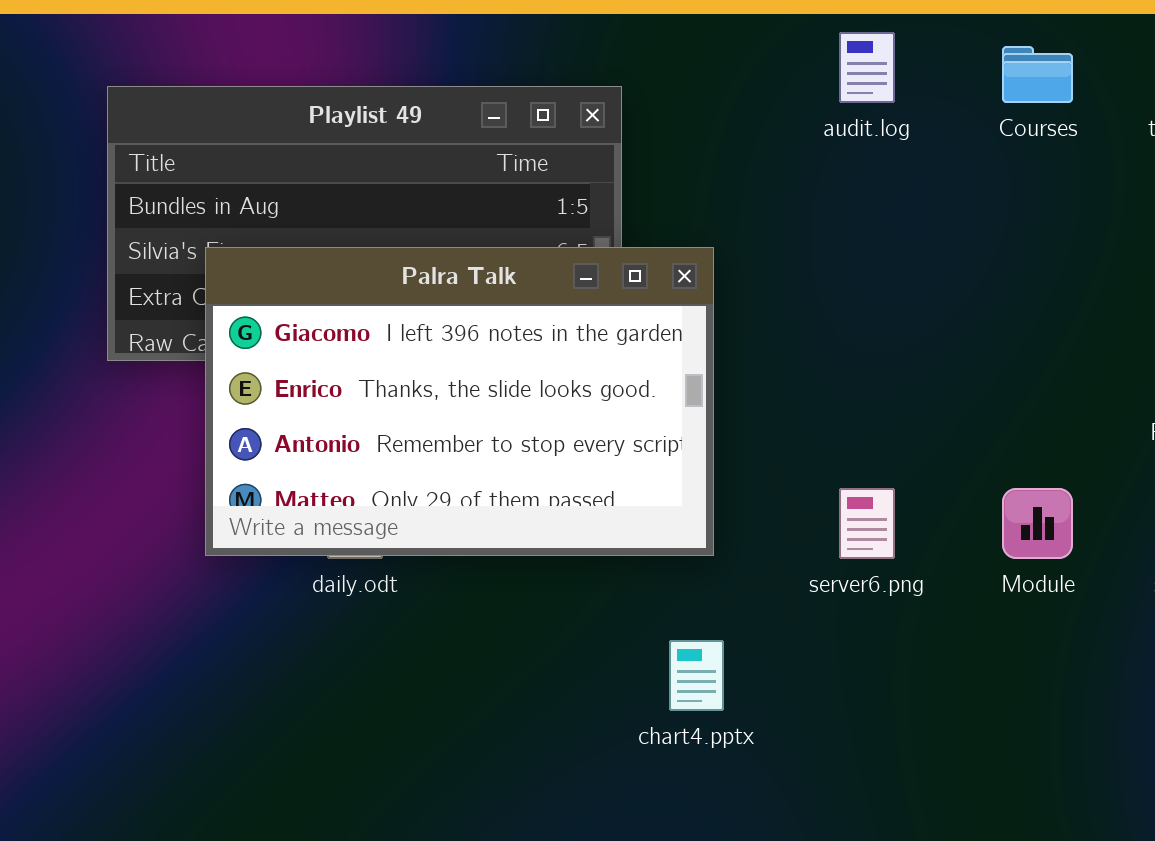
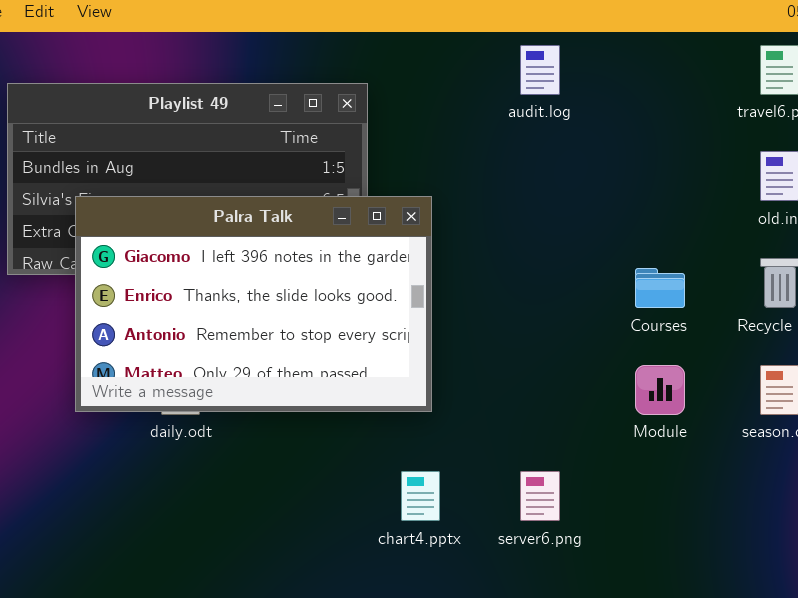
Courses: [1002,46,1073,103] -> [635,268,685,308], moved
server6.png: [839,488,895,559] -> [520,471,560,521], moved

